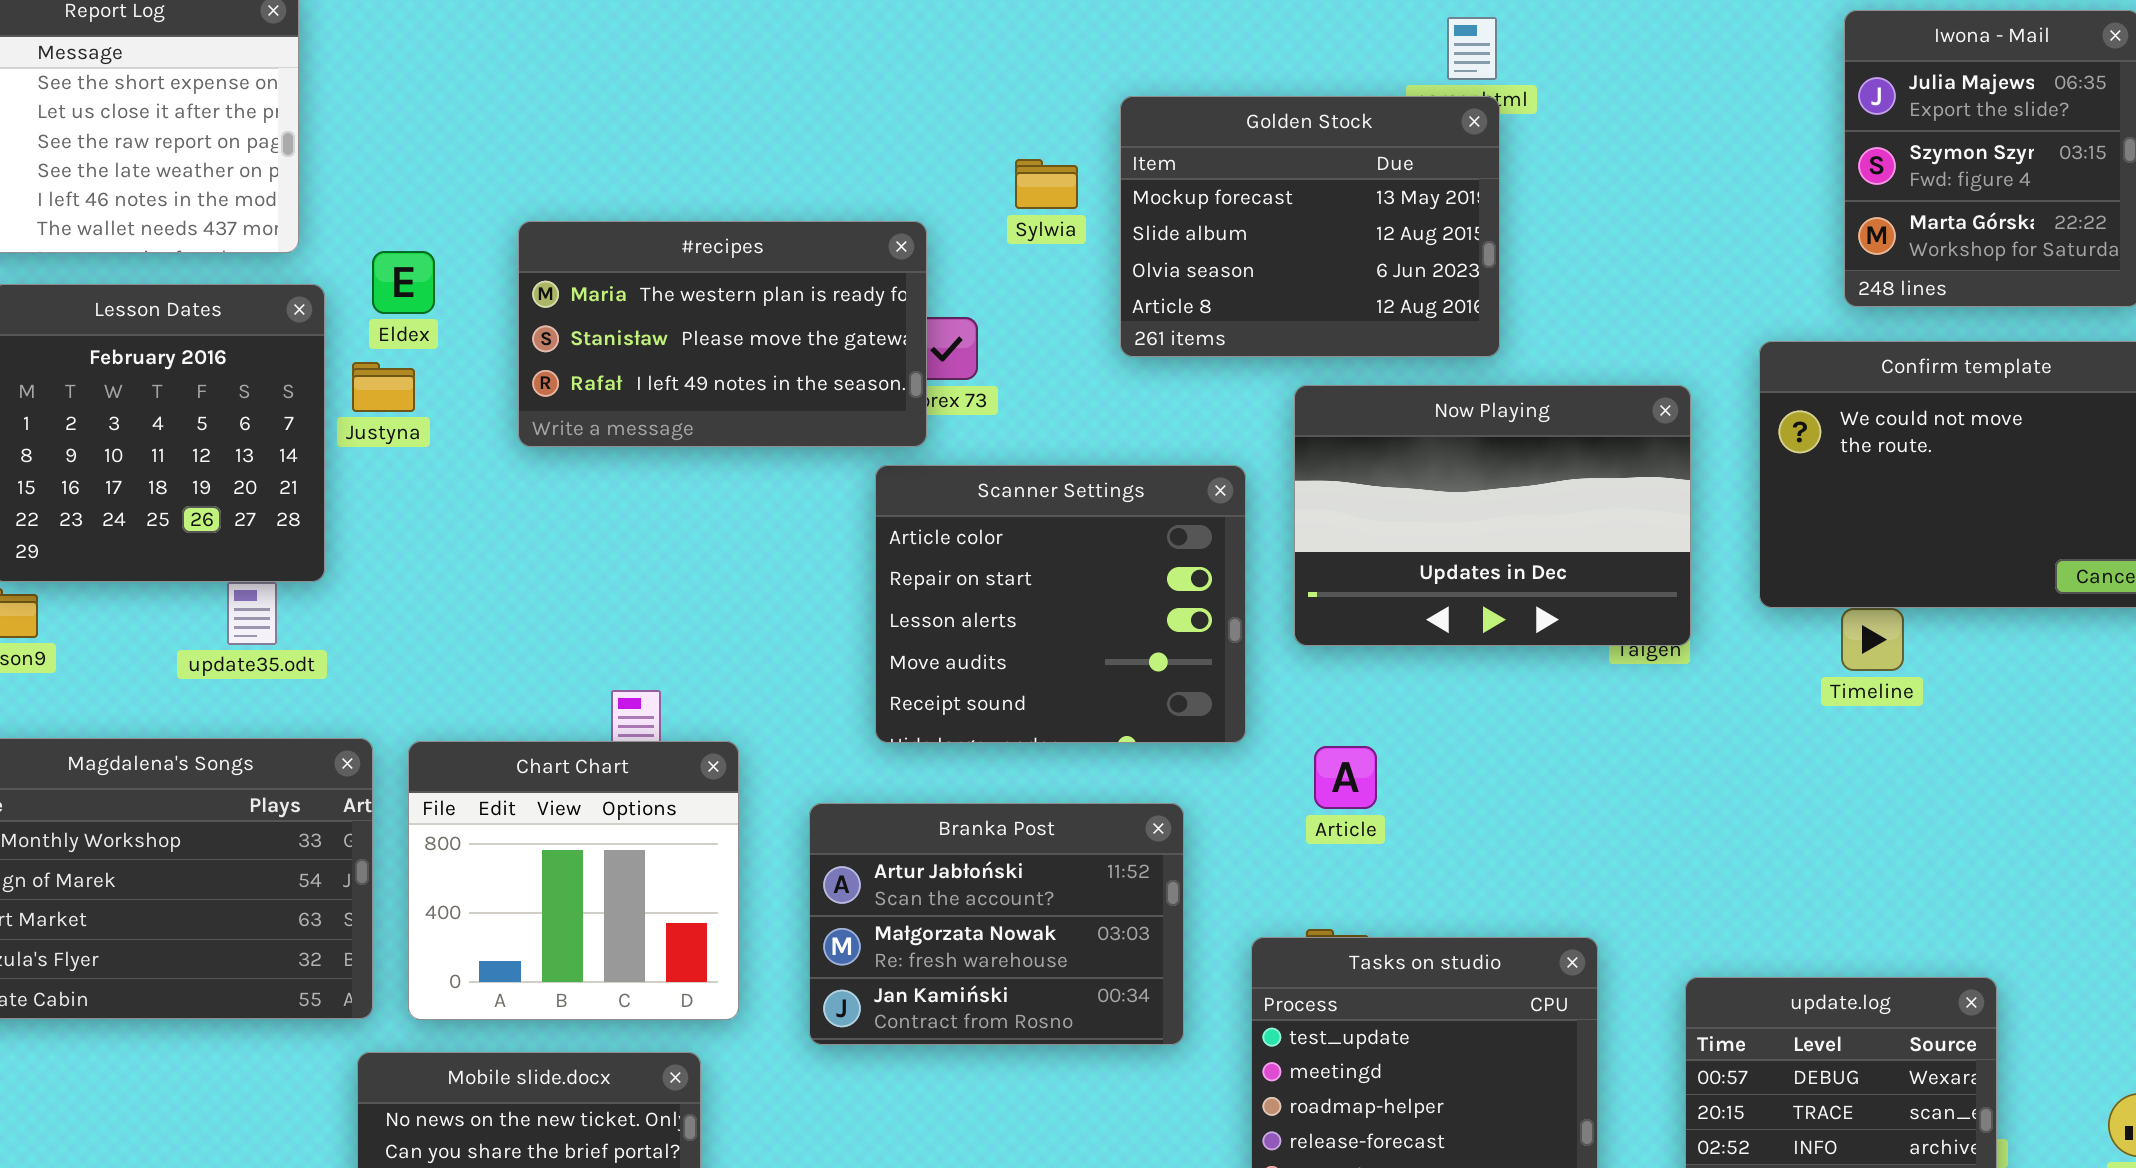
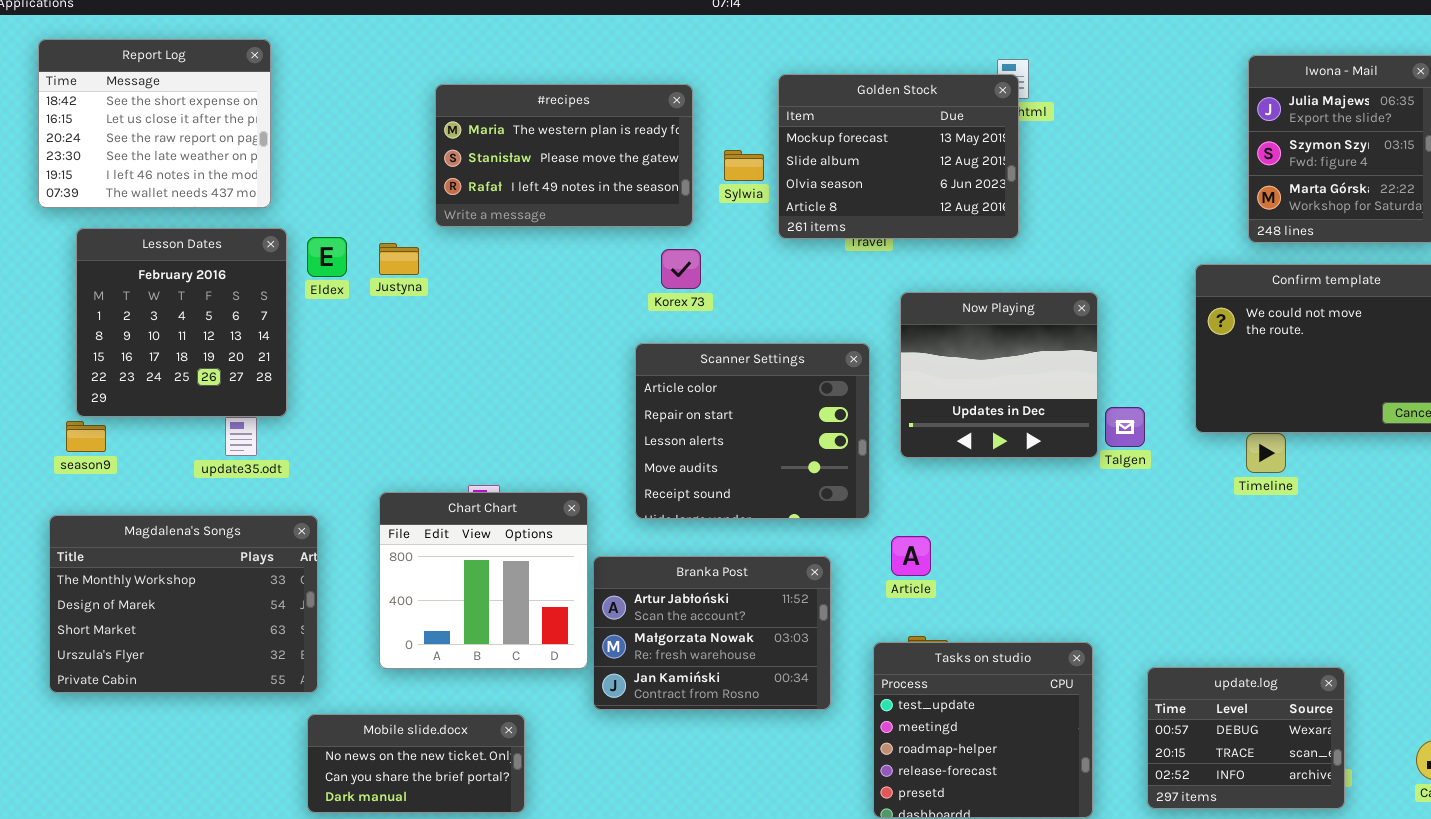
Golden Stock: [1120,96,1500,357] -> [778,74,1019,239], moved
#recipes: [518,221,927,447] -> [435,84,693,227], moved
Eldex: [372,251,435,314] -> [307,237,347,277], moved
Justyna: [352,362,415,412] -> [379,243,419,275], moved
Now Playing: [1294,385,1691,646] -> [900,292,1098,458], resized
Chart Chart: [408,741,739,1020] -> [379,492,588,669], moved
Article: [1314,746,1377,809] -> [891,536,931,576], moved

